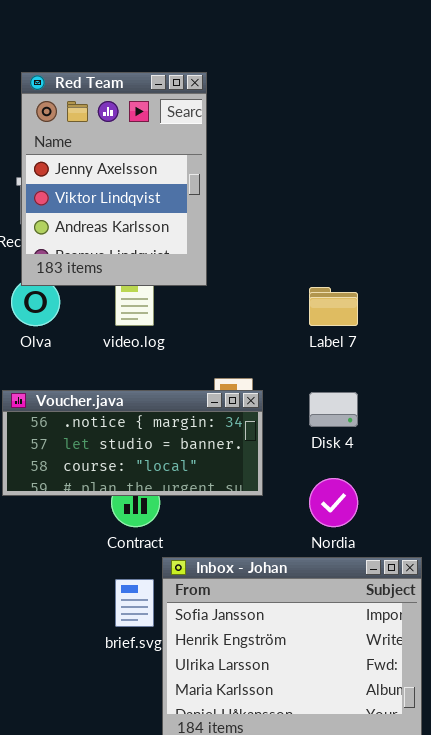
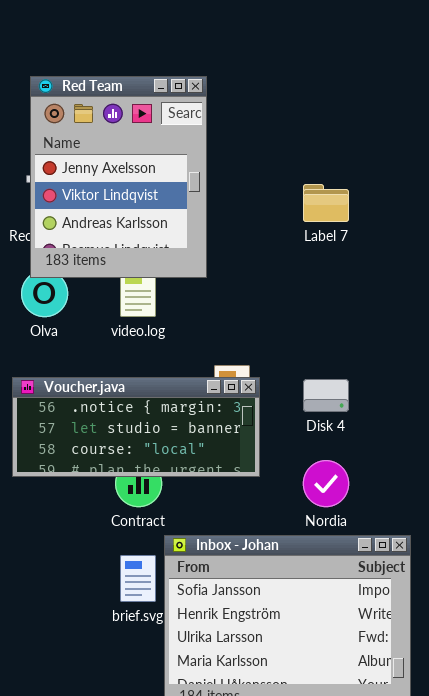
Label 7: [309,287,358,326] -> [303,184,349,222], moved

